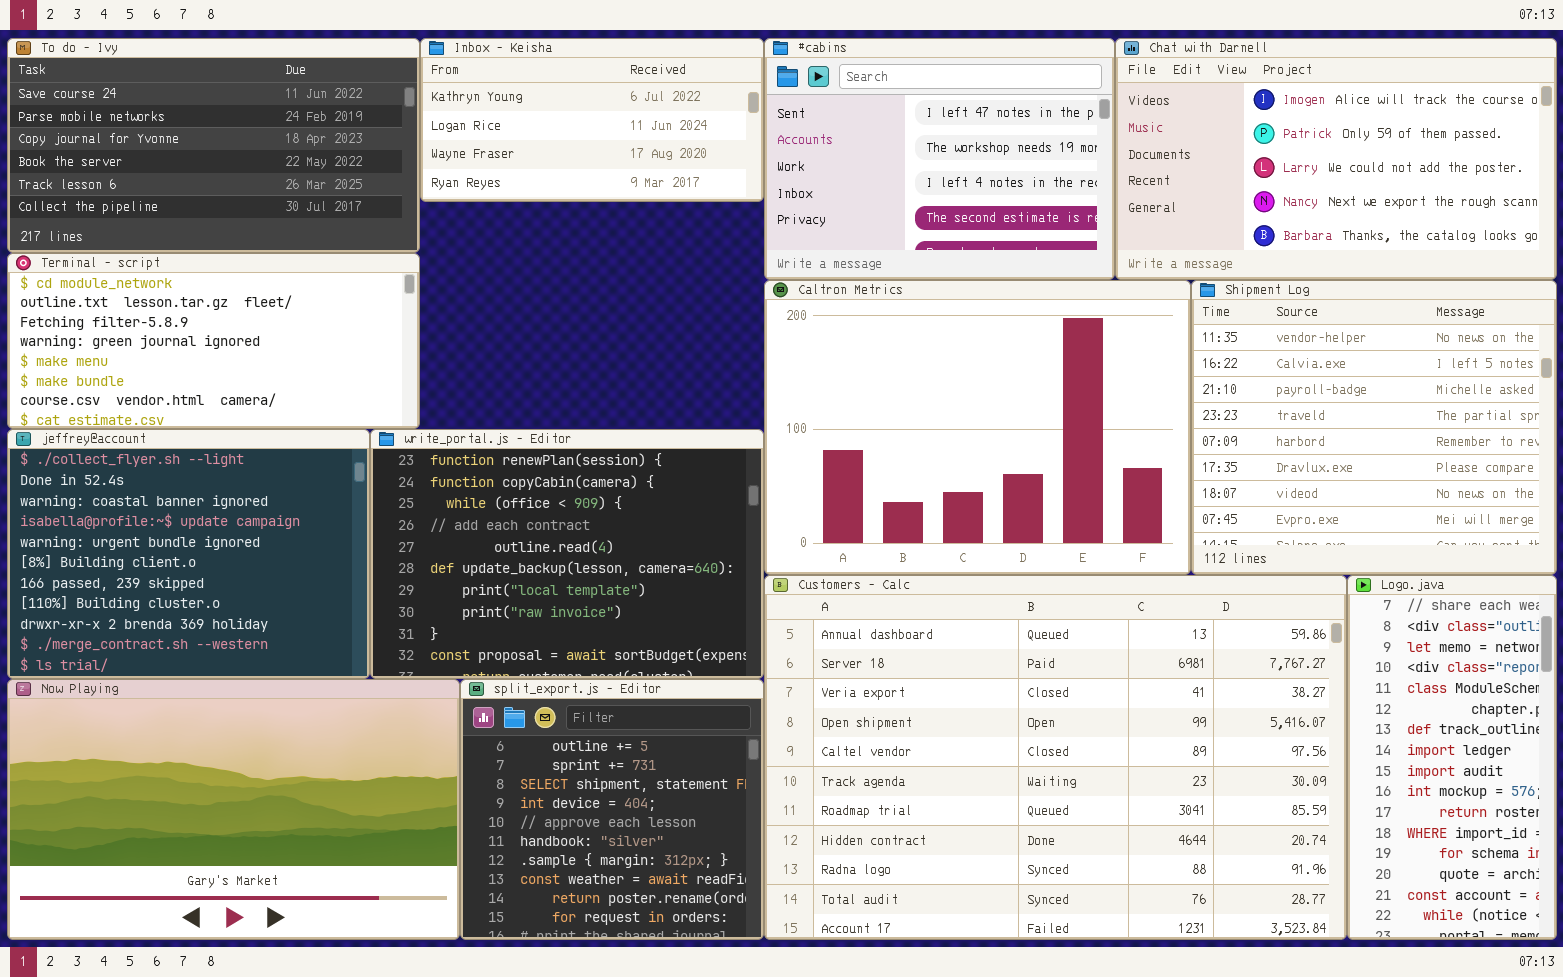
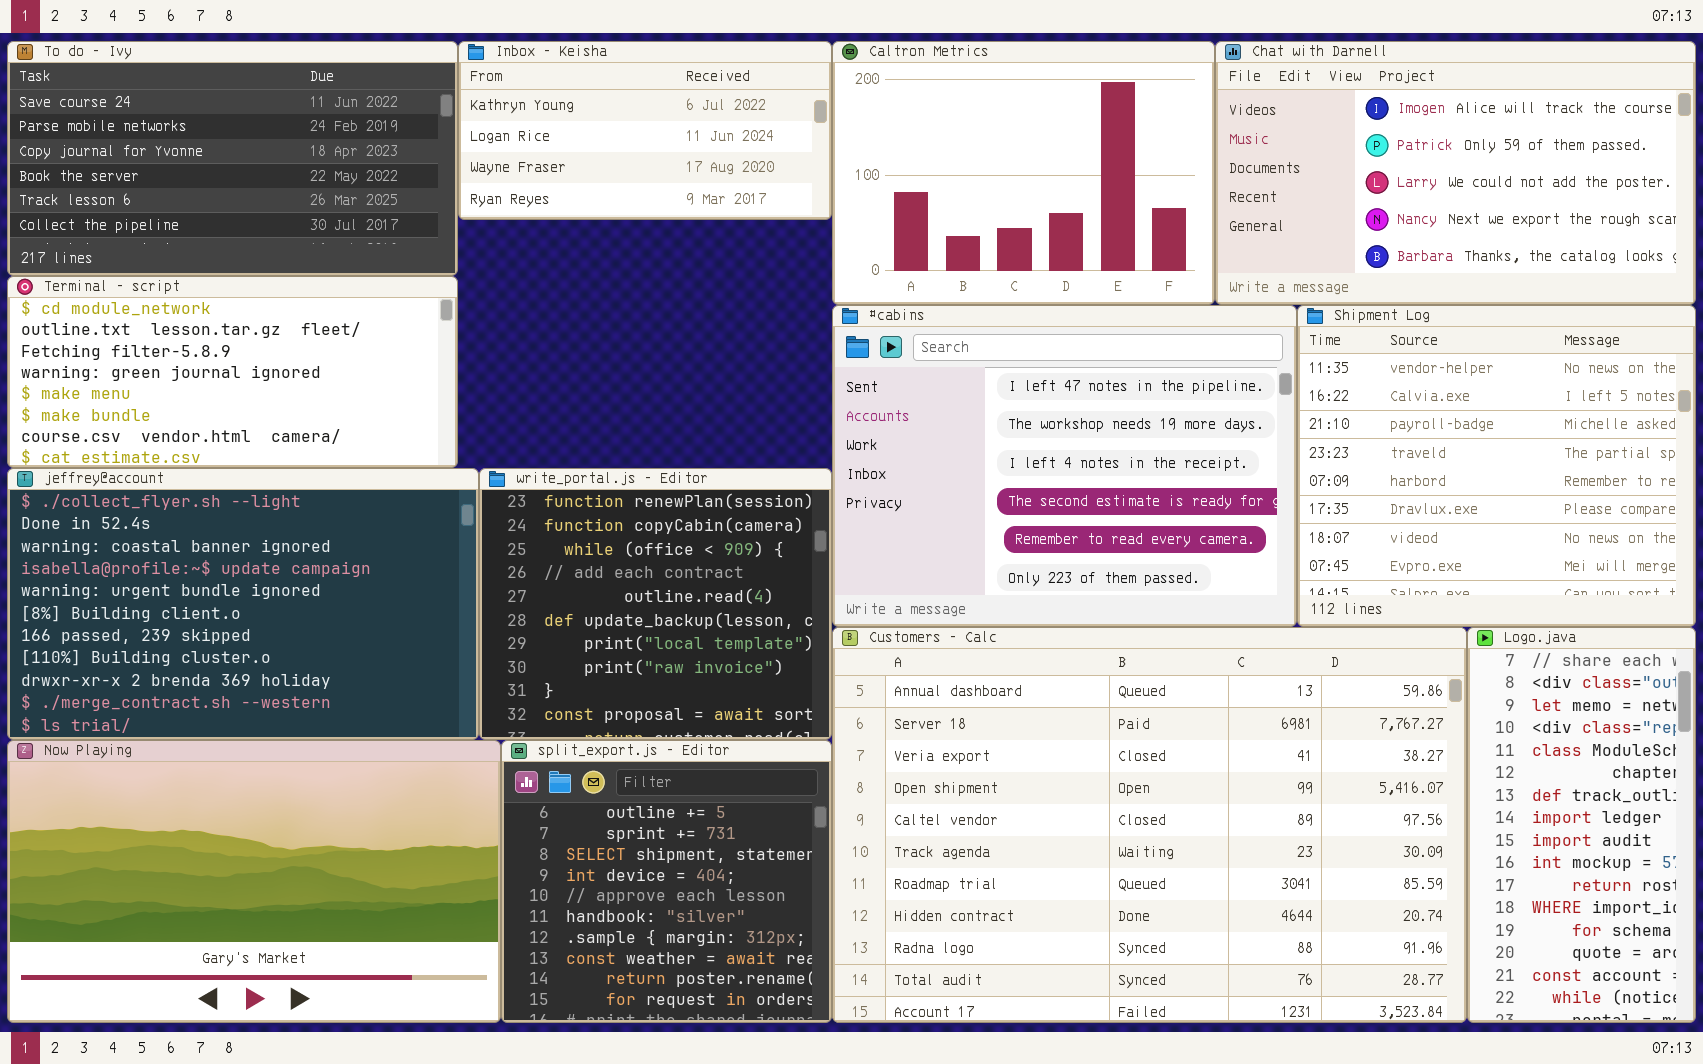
#cabins: [764,38,1115,280] -> [832,305,1297,627], moved, resized
Caltron Metrics: [764,280,1191,575] -> [832,41,1215,305], moved, resized
jeffrey@account: [7,429,370,679] -> [7,468,479,740], resized
write_portal.js - Editor: [370,429,764,679] -> [479,468,832,740], resized

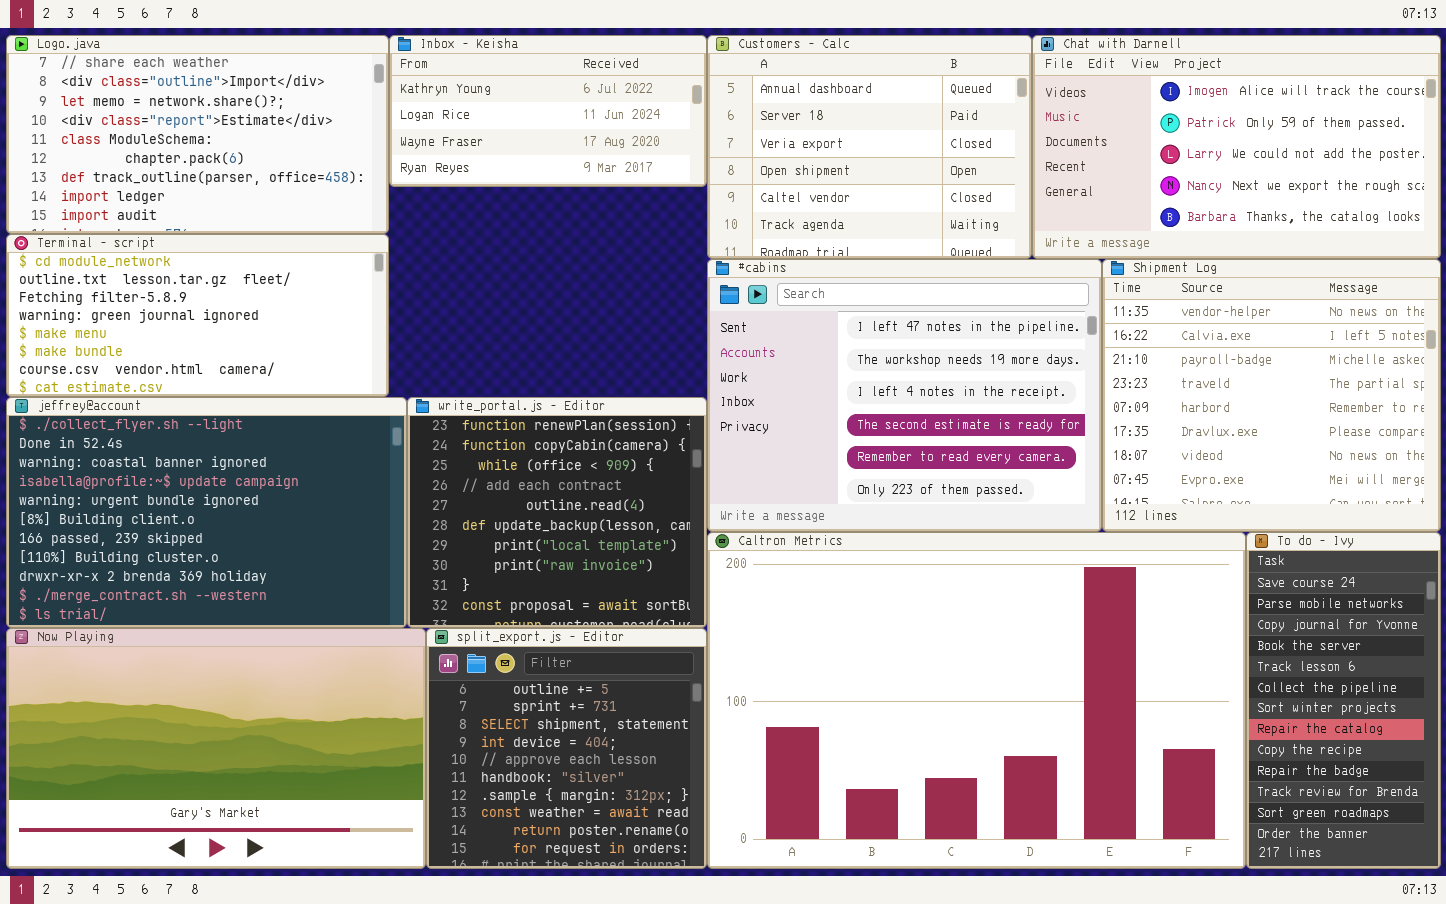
To do - Ivy: [7,41,458,276] -> [1246,532,1441,869], moved, resized
Caltron Metrics: [832,41,1215,305] -> [707,532,1246,869], moved, resized
Customers - Calc: [832,627,1467,1023] -> [707,35,1032,259], moved, resized
Logo.java: [1467,627,1696,1023] -> [6,35,389,234], moved, resized

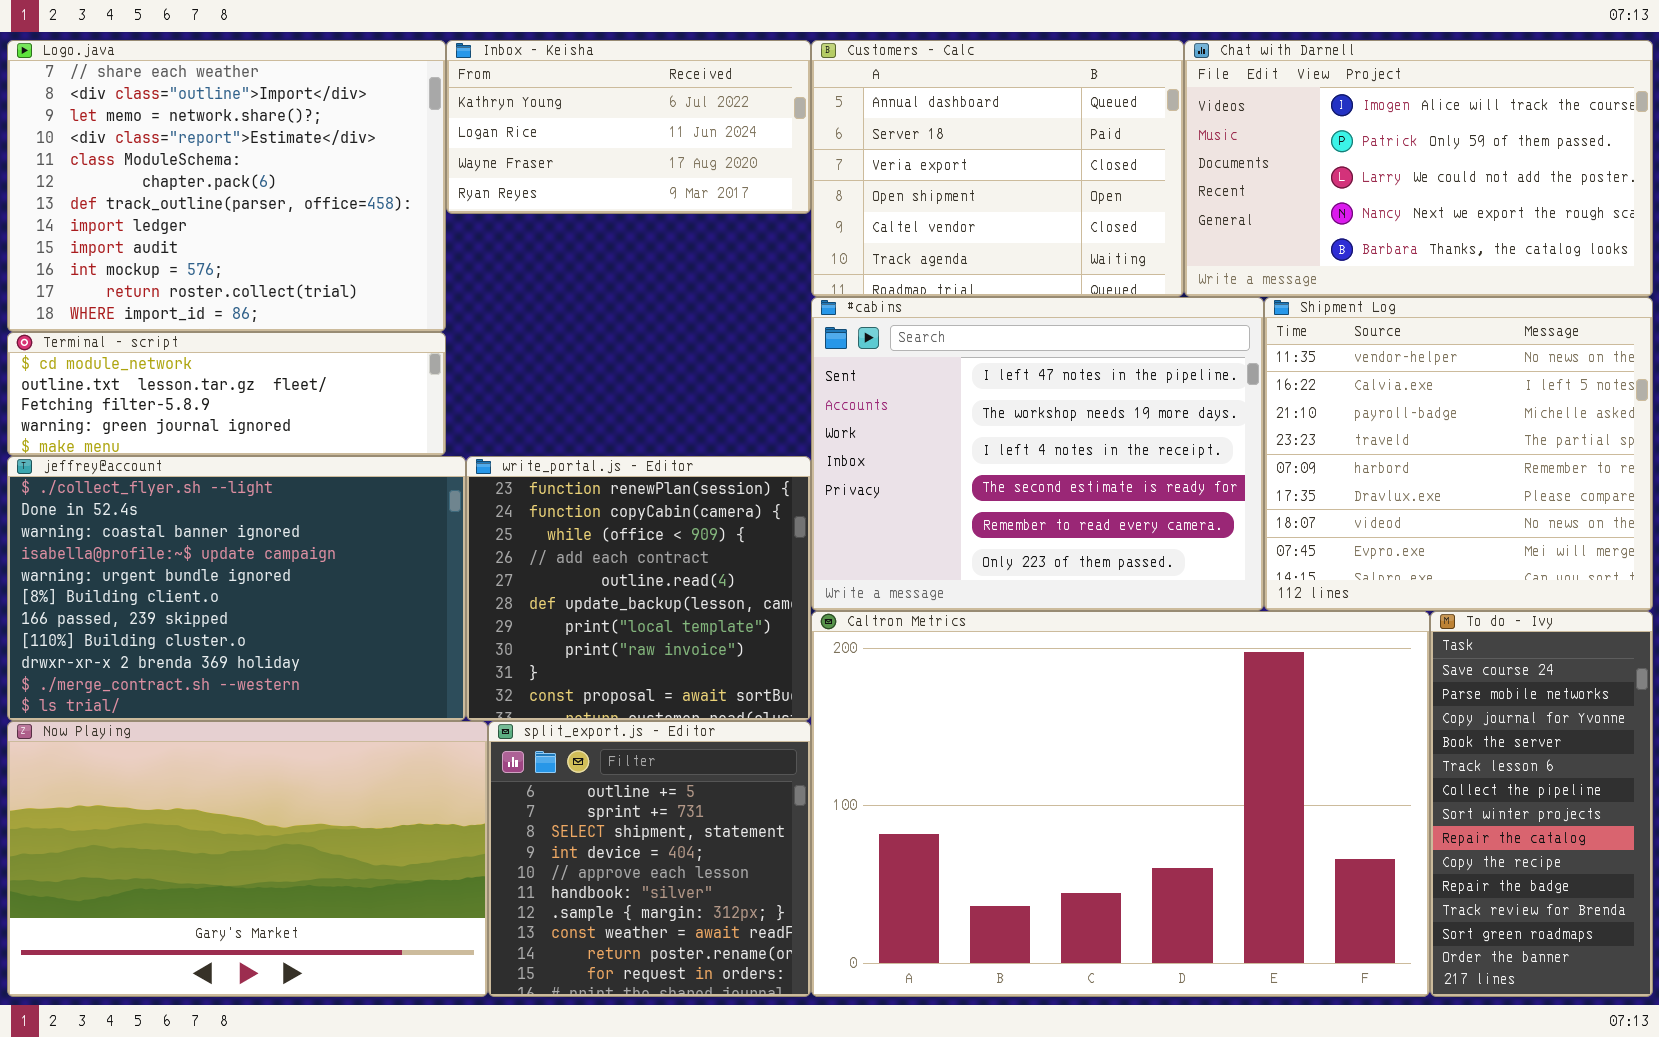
Logo.java: [6,35,389,234] -> [7,40,446,332], resized
Terminal - script: [6,234,389,397] -> [7,332,446,456], resized

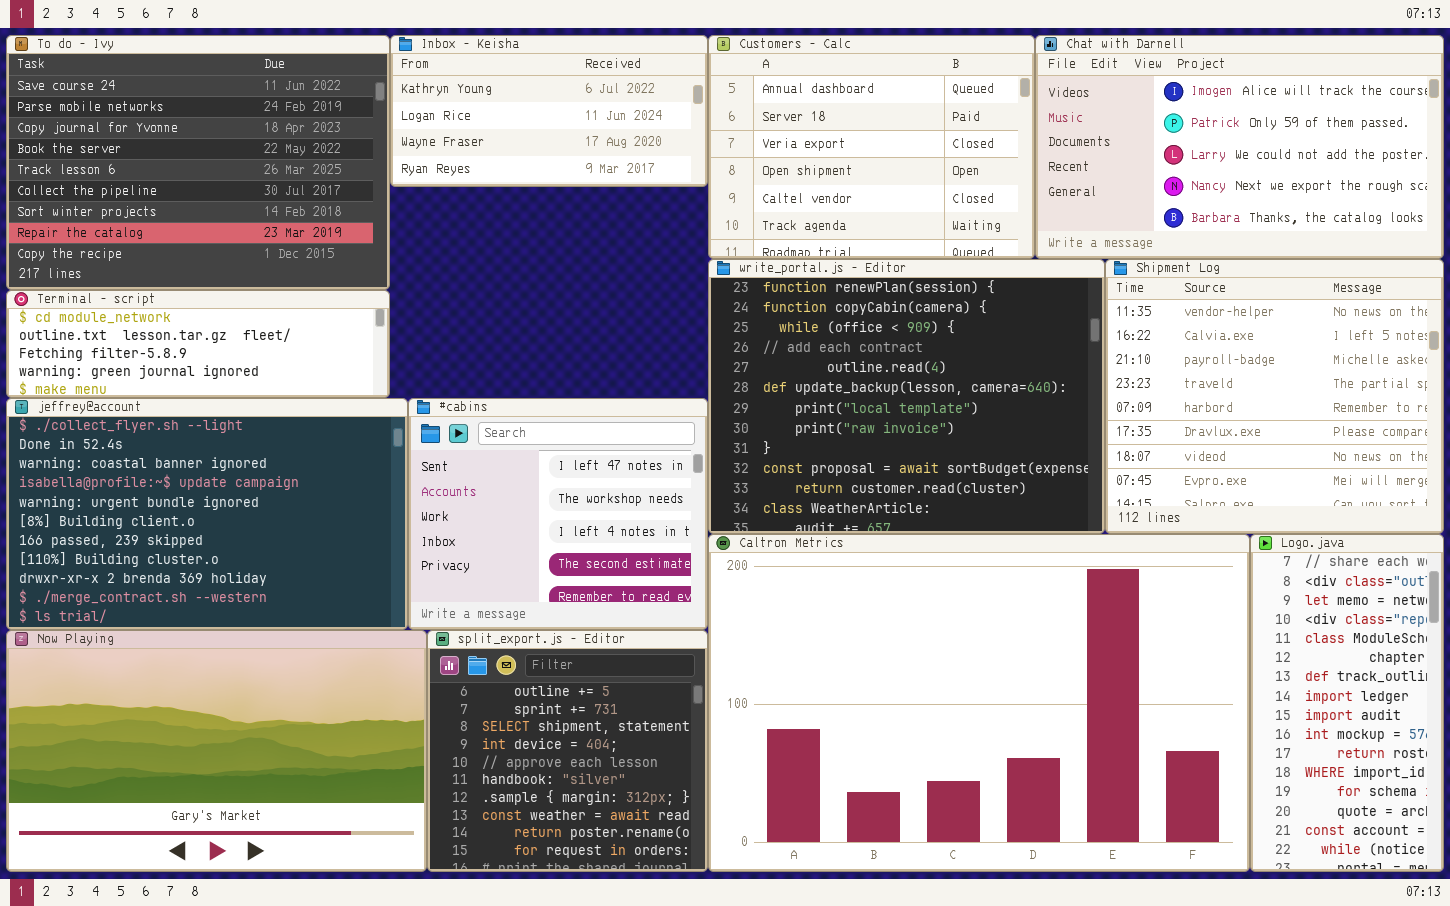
Logo.java: [7,40,446,332] -> [1250,534,1444,872], moved, resized
#cabins: [811,297,1264,611] -> [408,398,708,630], moved, resized
write_portal.js - Editor: [466,456,811,721] -> [708,259,1105,534], moved, resized
To do - Ivy: [1430,611,1653,997] -> [6,35,390,290], moved, resized

